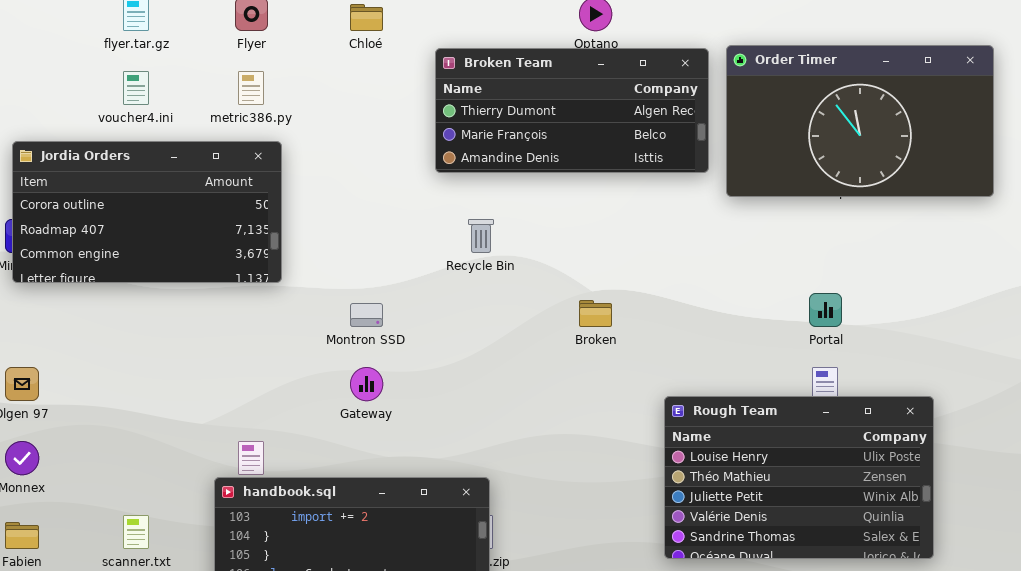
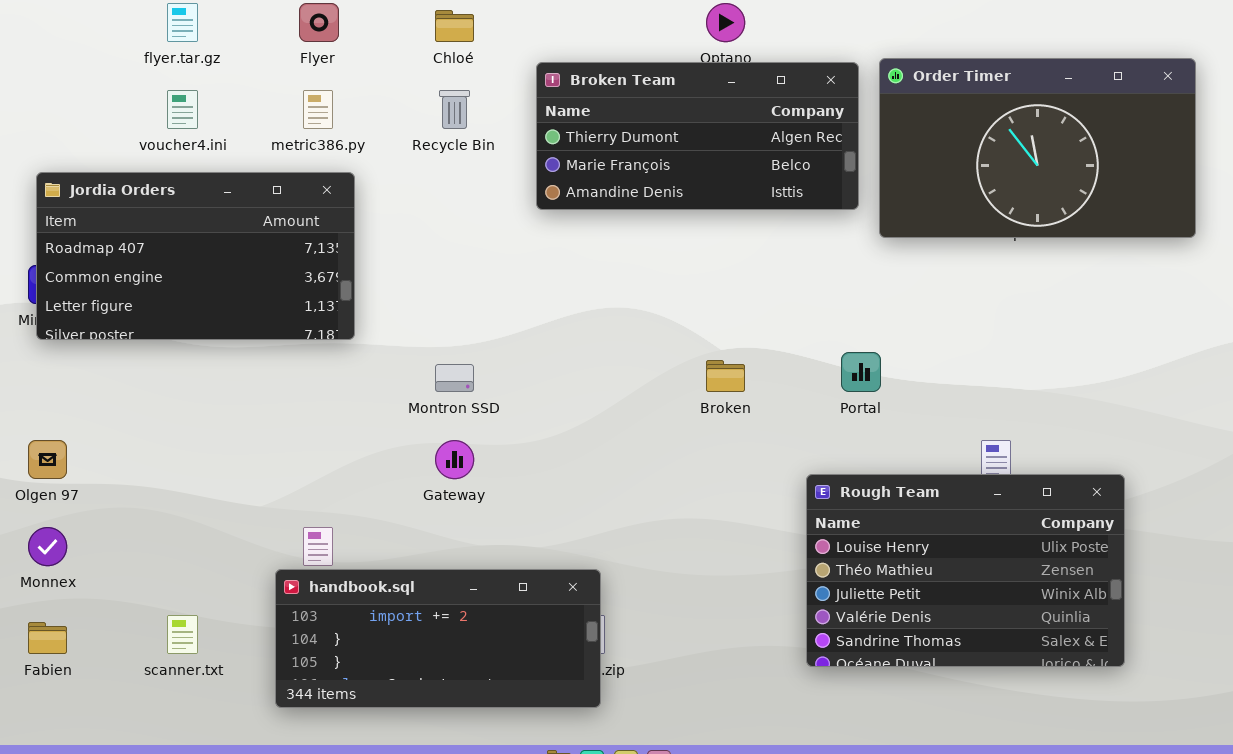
Jordia Orders: [12,141,282,283] -> [36,172,355,340], scrolled down 1 row
Recycle Bin: [468,219,494,253] -> [439,90,470,129], moved
Portal: [809,293,842,327] -> [841,352,881,392], moved

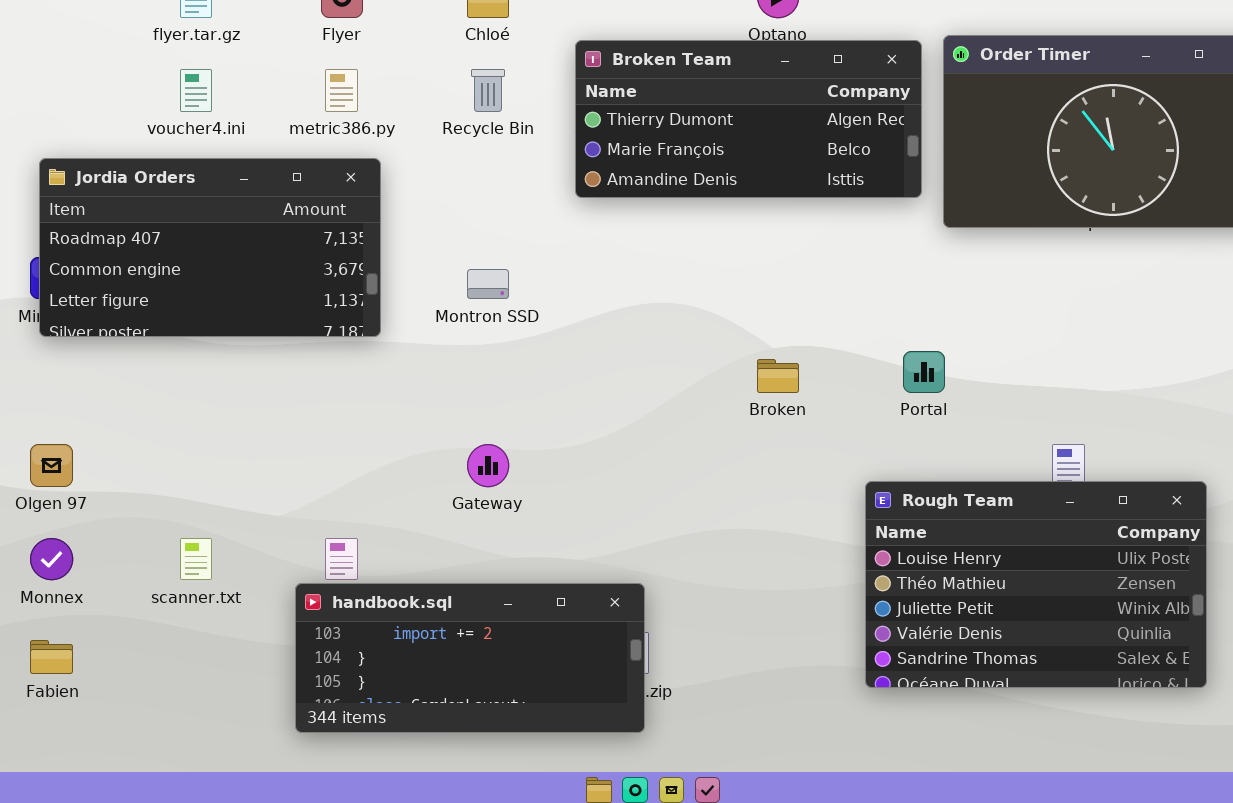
Montron SSD: [435,364,474,392] -> [467,269,509,299], moved
scanner.txt: [167,615,198,654] -> [180,538,212,580], moved

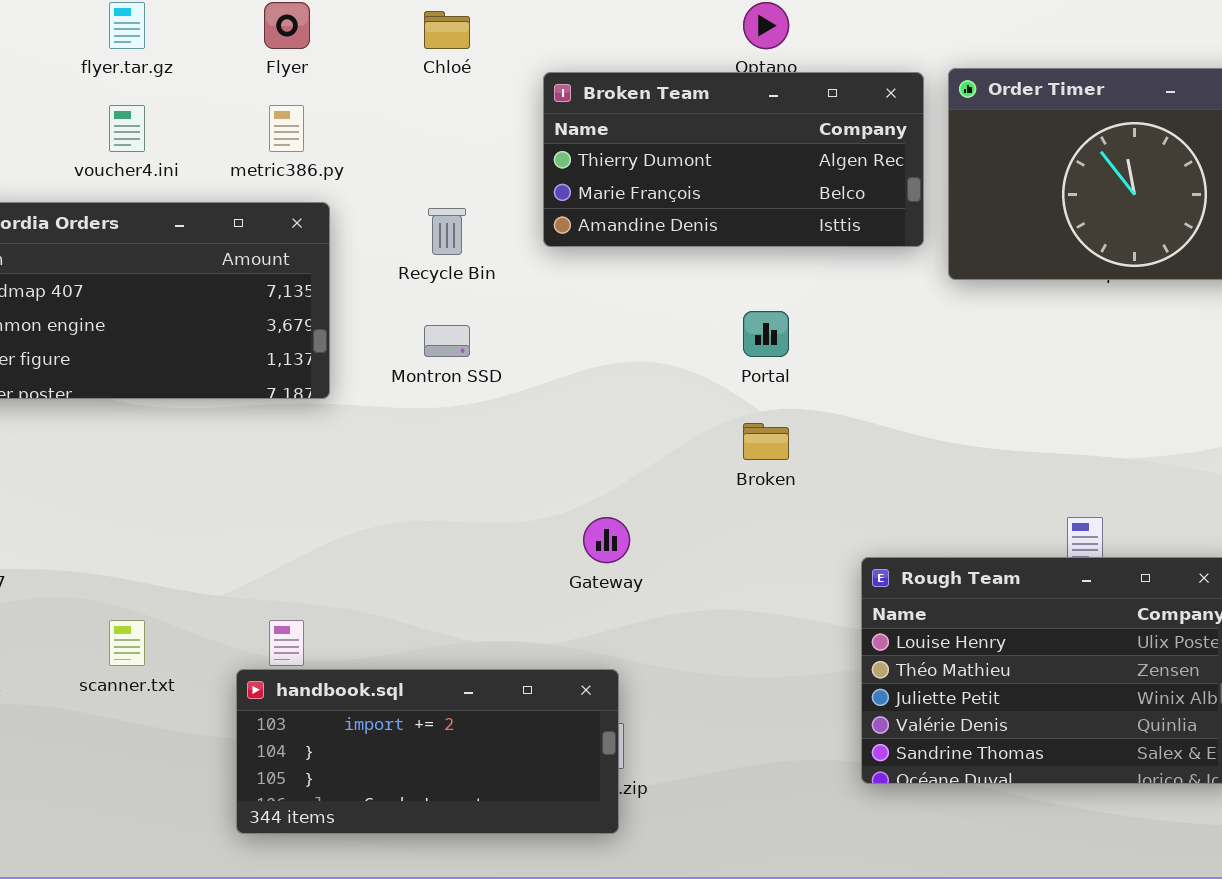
Recycle Bin: [471,69,505,112] -> [428,208,466,255], moved
Portal: [903,351,945,393] -> [743,311,789,357], moved
Gateway: [467,444,509,487] -> [583,517,630,563], moved

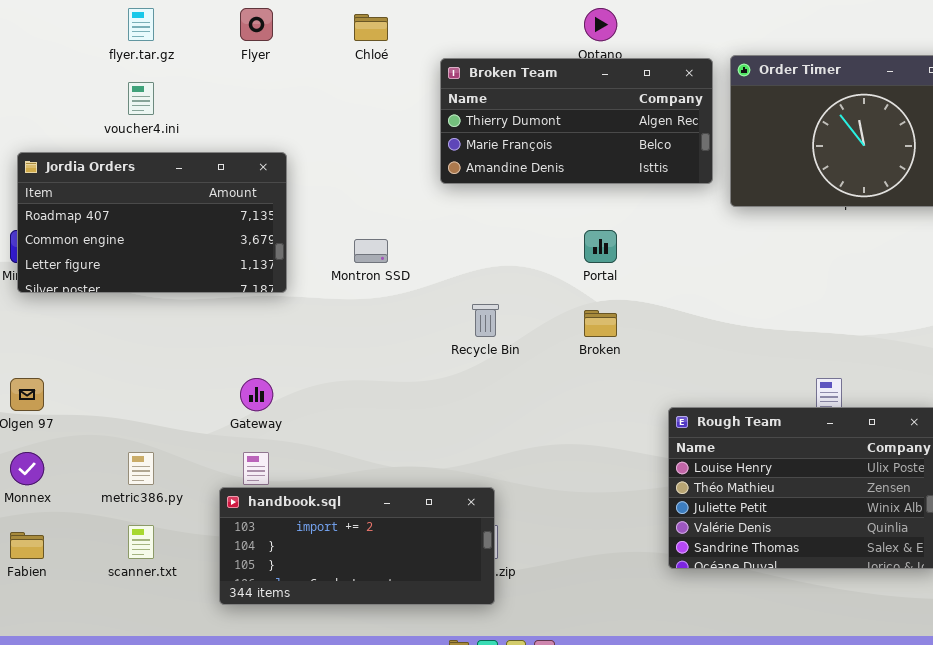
metric386.py: [269,105,304,152] -> [128,452,154,485], moved
Recycle Bin: [428,208,466,255] -> [472,304,499,337], moved
Gateway: [583,517,630,563] -> [240,378,273,411], moved
scanner.txt: [109,620,145,666] -> [128,525,154,559], moved

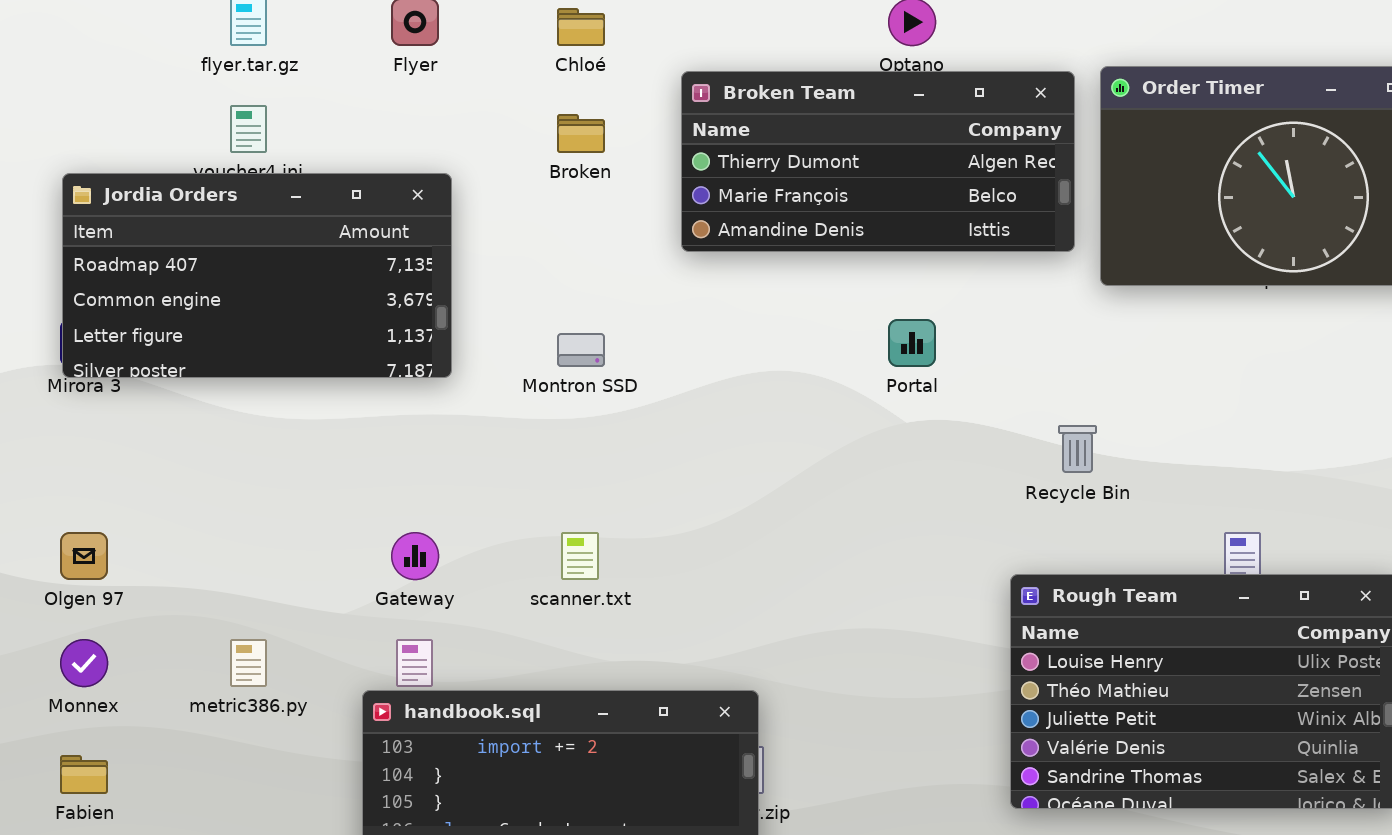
Jordia Orders: [17,152,287,293] -> [62,173,452,378], moved
Recycle Bin: [472,304,499,337] -> [1058,425,1097,473], moved
Broken: [584,310,617,337] -> [557,114,605,153], moved
scanner.txt: [128,525,154,559] -> [561,532,599,580], moved

